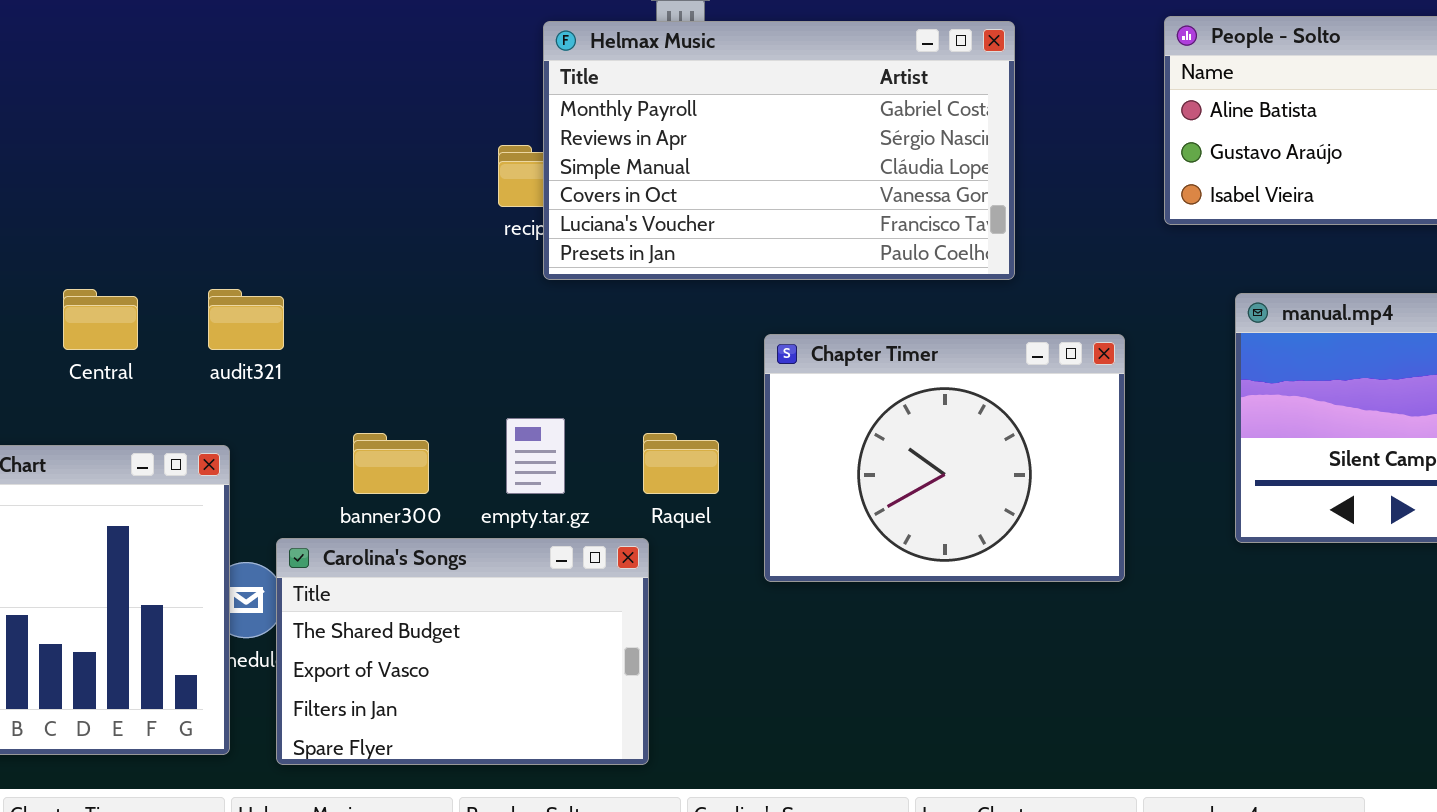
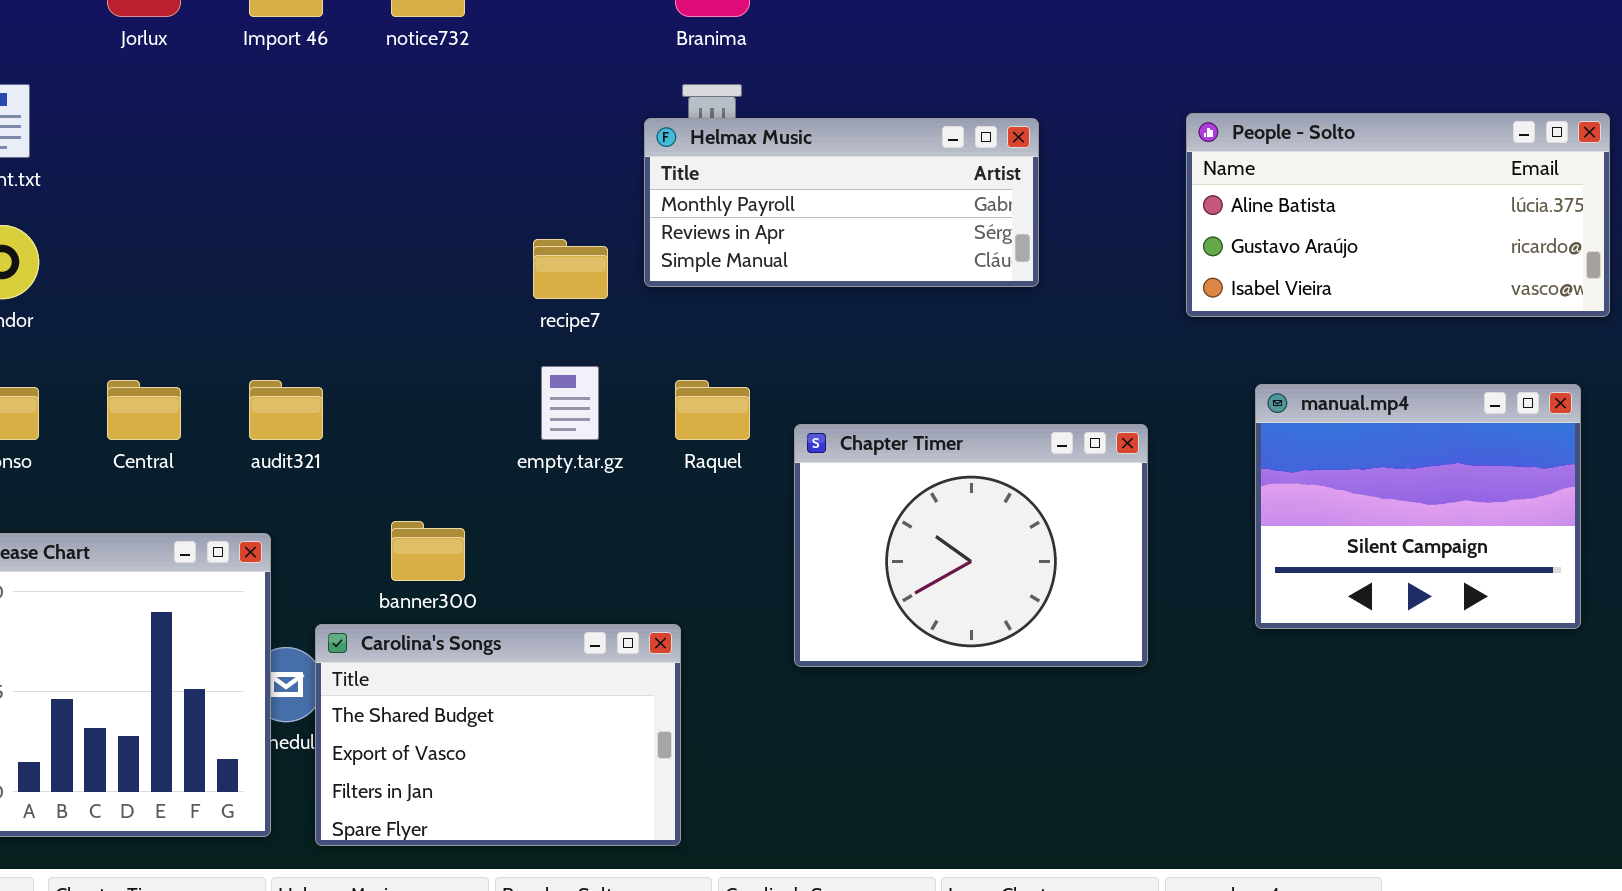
Helmax Music: [543,21,1015,280] -> [644,118,1039,287], resized
empty.tar.gz: [506,418,565,494] -> [541,366,599,440], moved
Raquel: [643,433,719,494] -> [675,380,750,440], moved

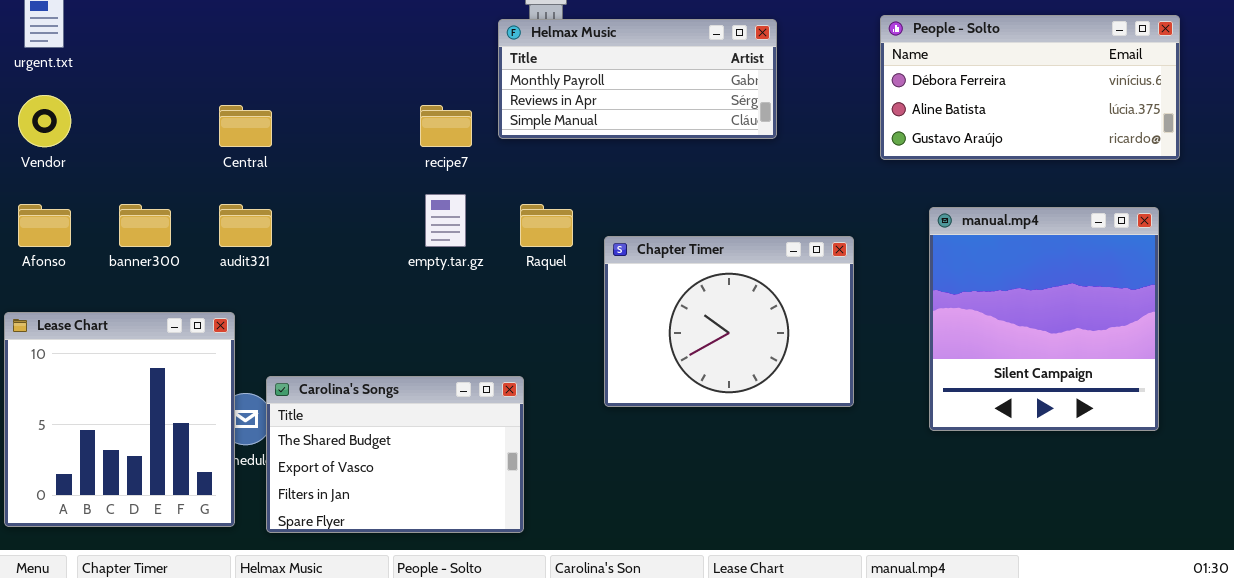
People - Solto: [1186,113,1610,317] -> [880,15,1180,160], scrolled up 1 row
Central: [107,380,181,440] -> [219,105,272,147], moved
manual.mp4: [1255,384,1581,629] -> [929,207,1159,431], resized
banner300: [391,521,465,581] -> [119,204,171,247], moved

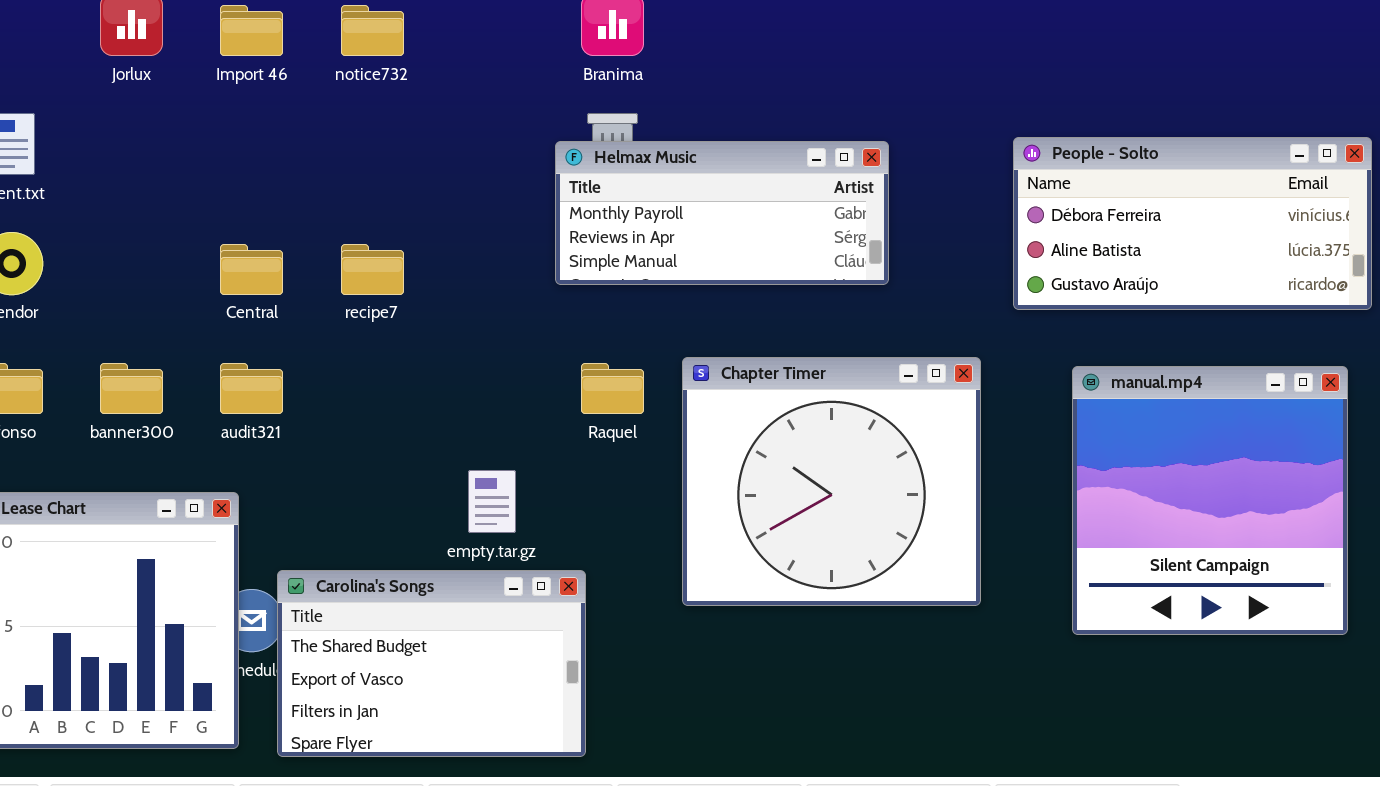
recipe7: [420,105,472,147] -> [341,244,404,295], moved
empty.tar.gz: [425,194,466,247] -> [468,470,516,533], moved
Chapter Timer: [604,236,854,407] -> [682,357,981,606], resized

